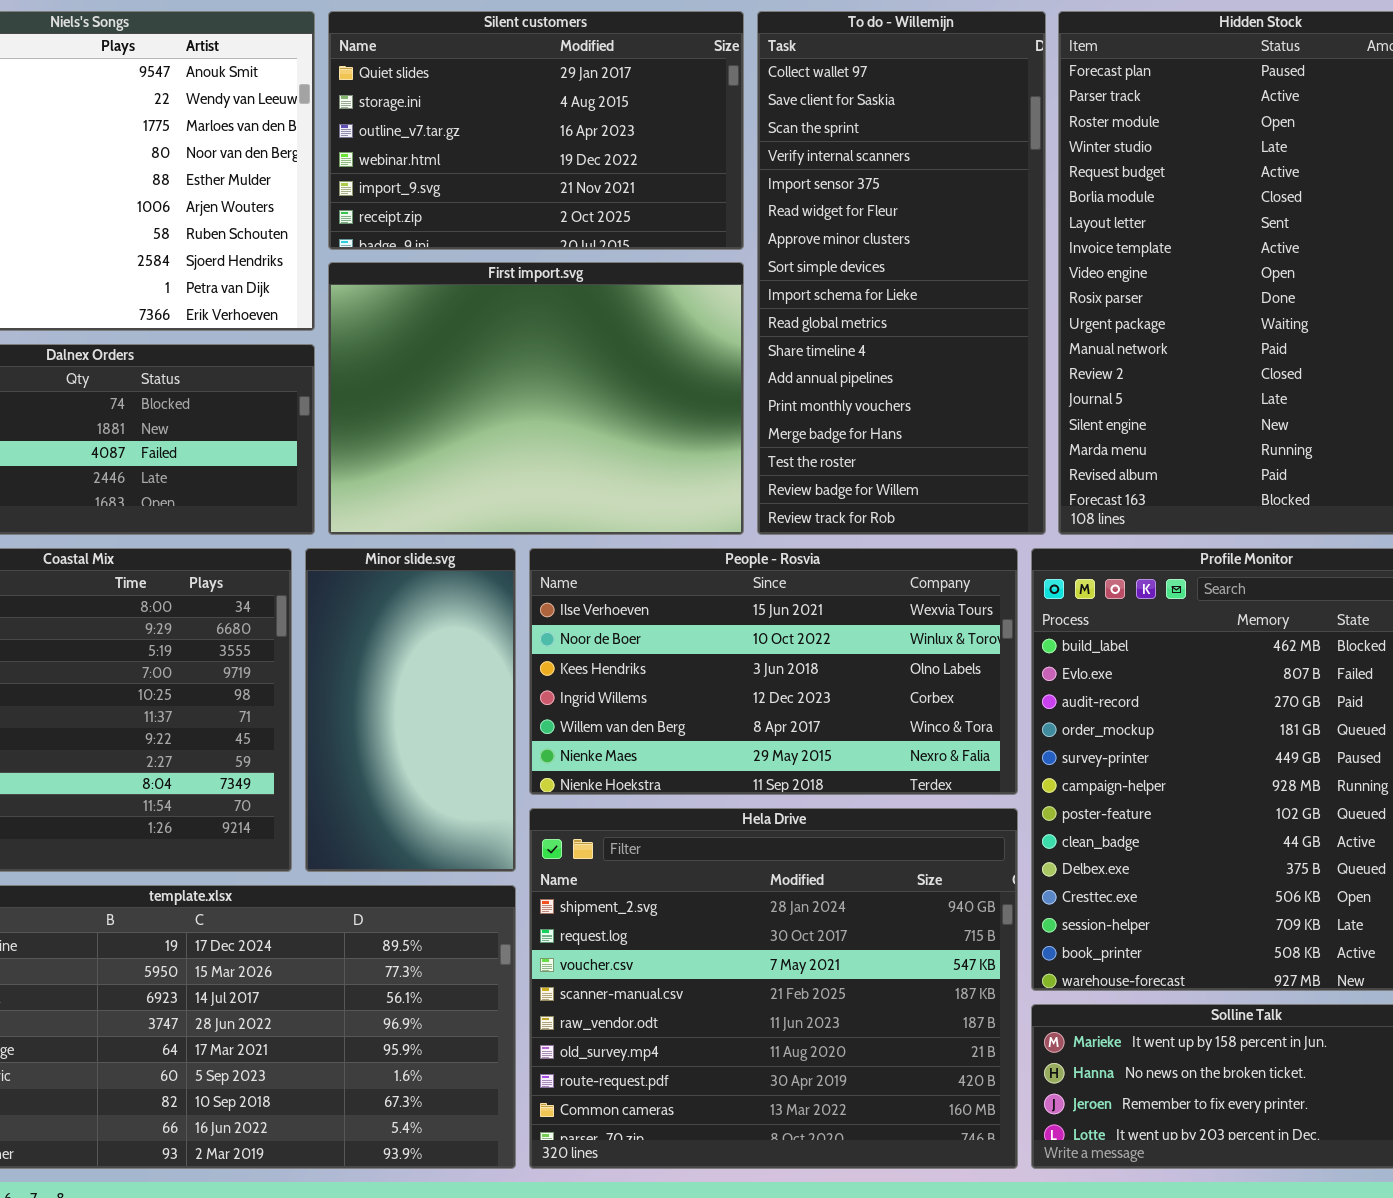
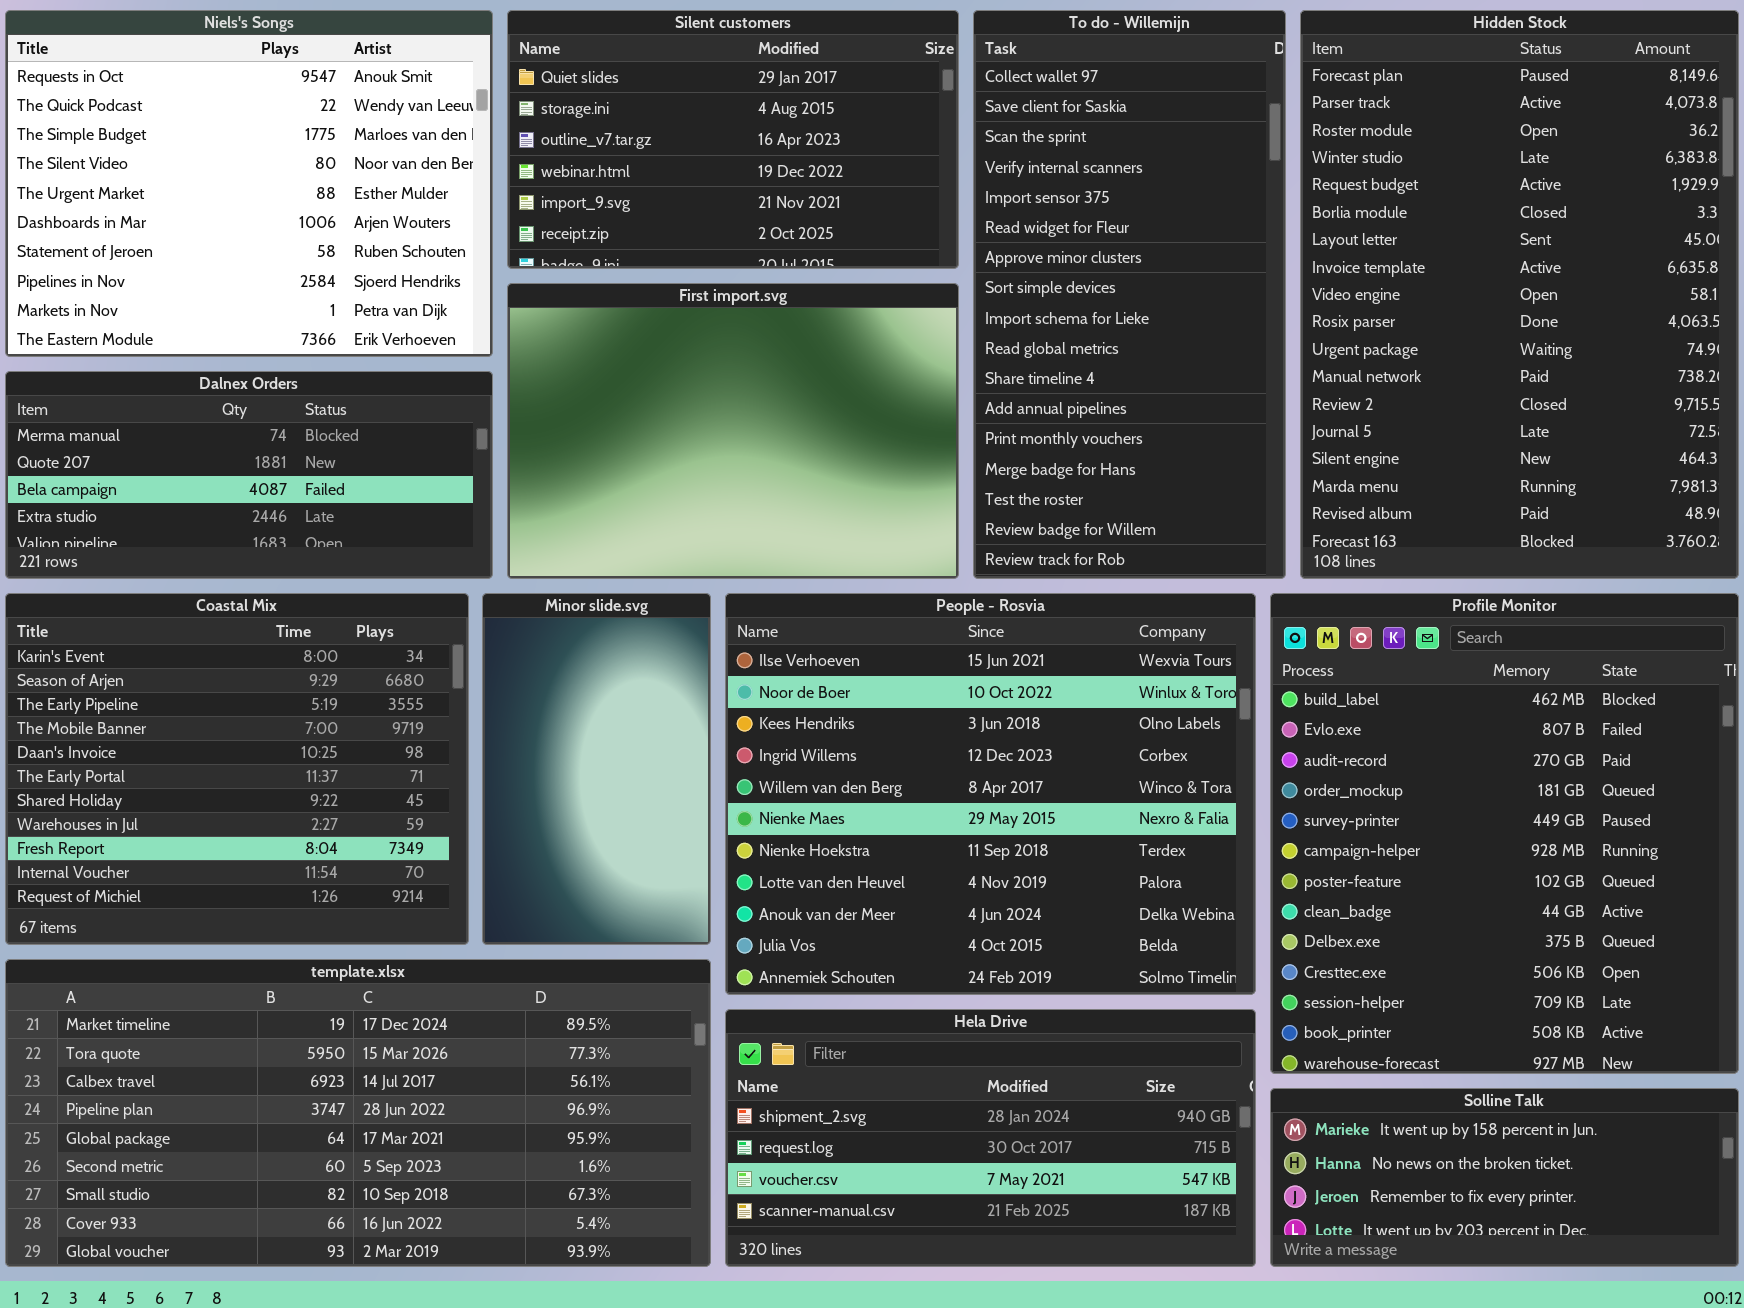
People - Rosvia: [529,548,1018,795] -> [725,593,1256,995], resized
Hela Drive: [529,808,1018,1169] -> [725,1009,1256,1267], resized

